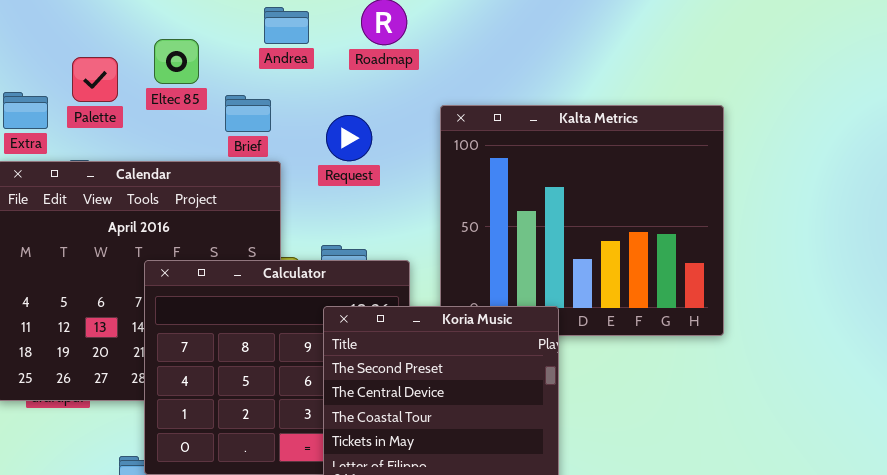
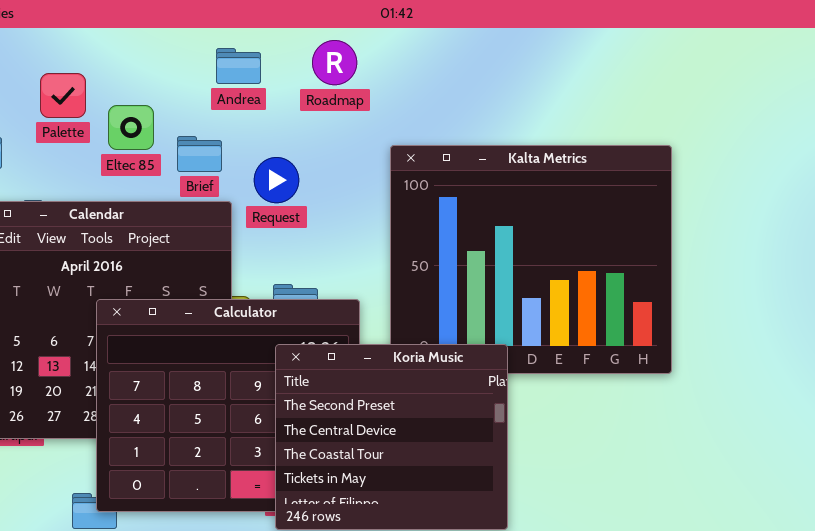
Eltec 85: [154,39,199,84] -> [108,105,154,150], moved
Palette: [72,57,118,102] -> [40,73,86,118], moved
Request: [326,115,372,161] -> [254,157,299,203], moved

